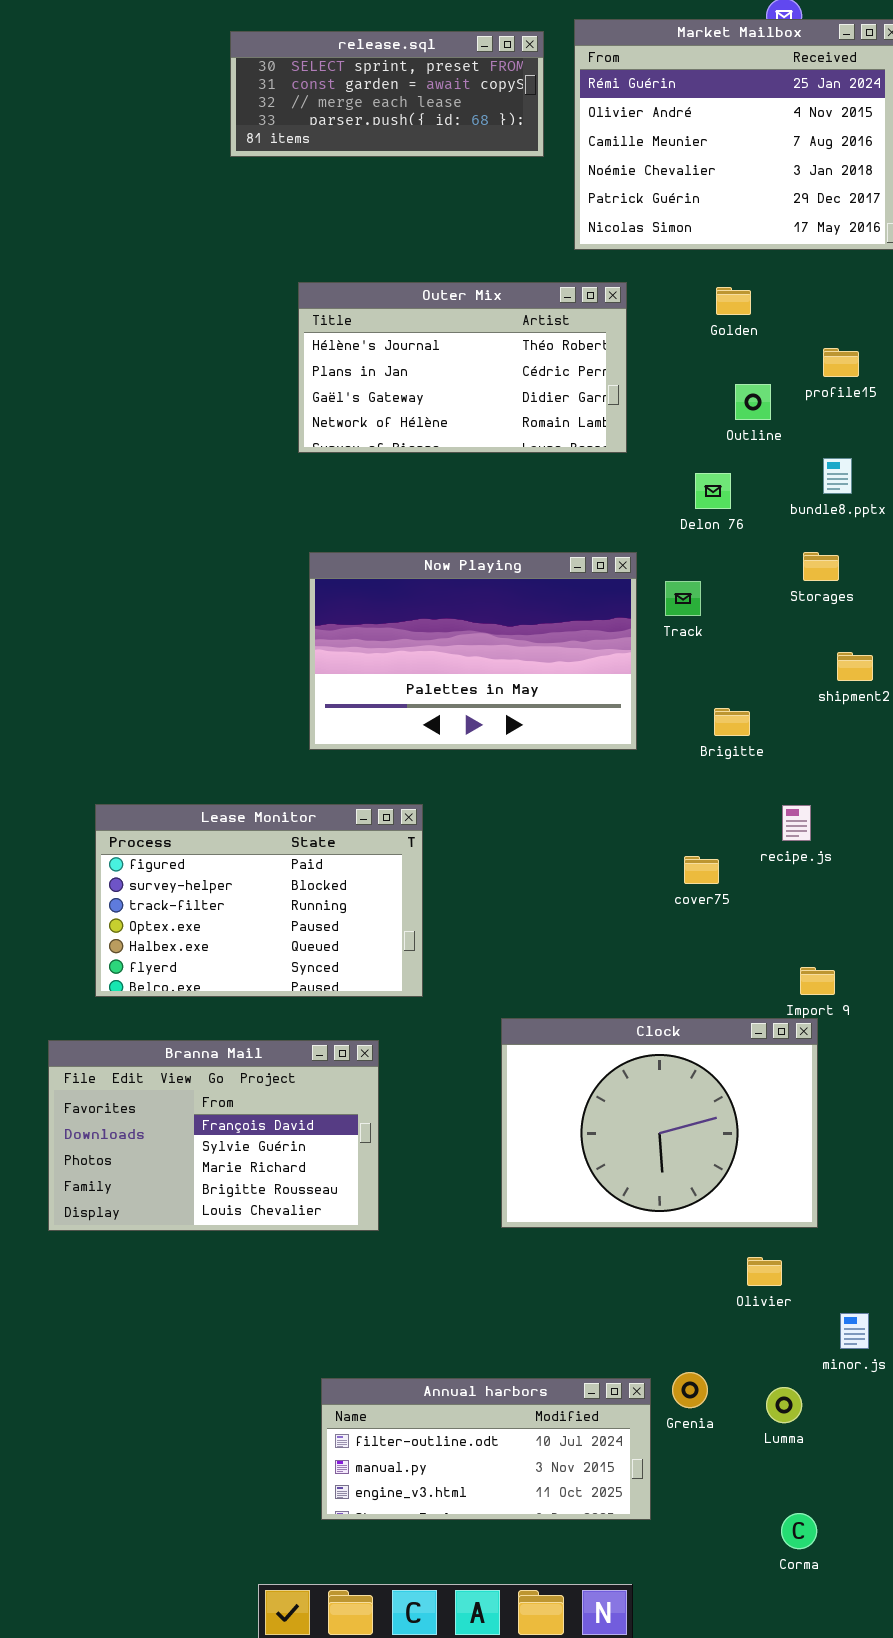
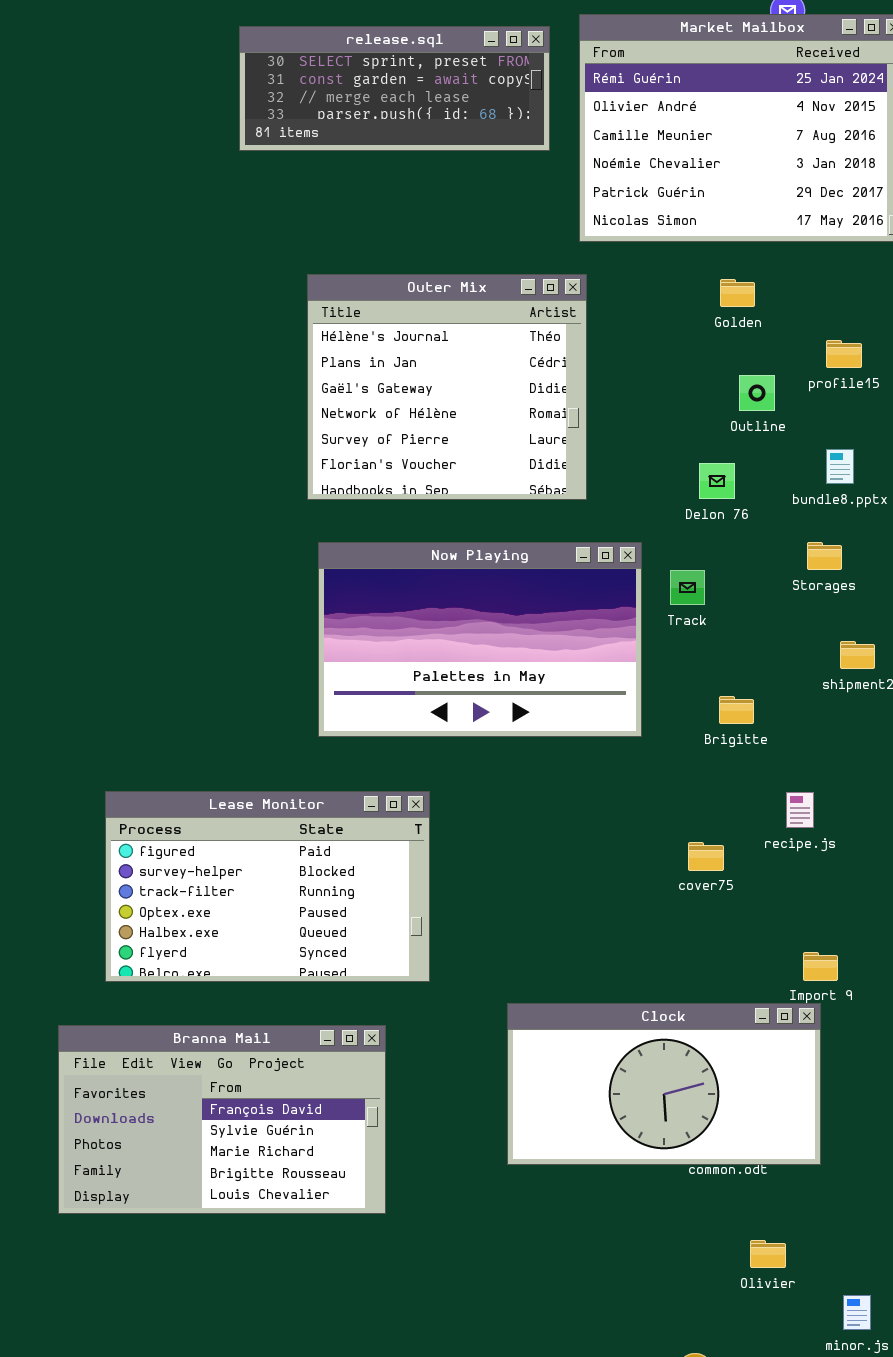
Outer Mix: [298,282,627,453] -> [307,274,587,500], resized
Clock: [501,1018,818,1228] -> [507,1003,821,1165], resized

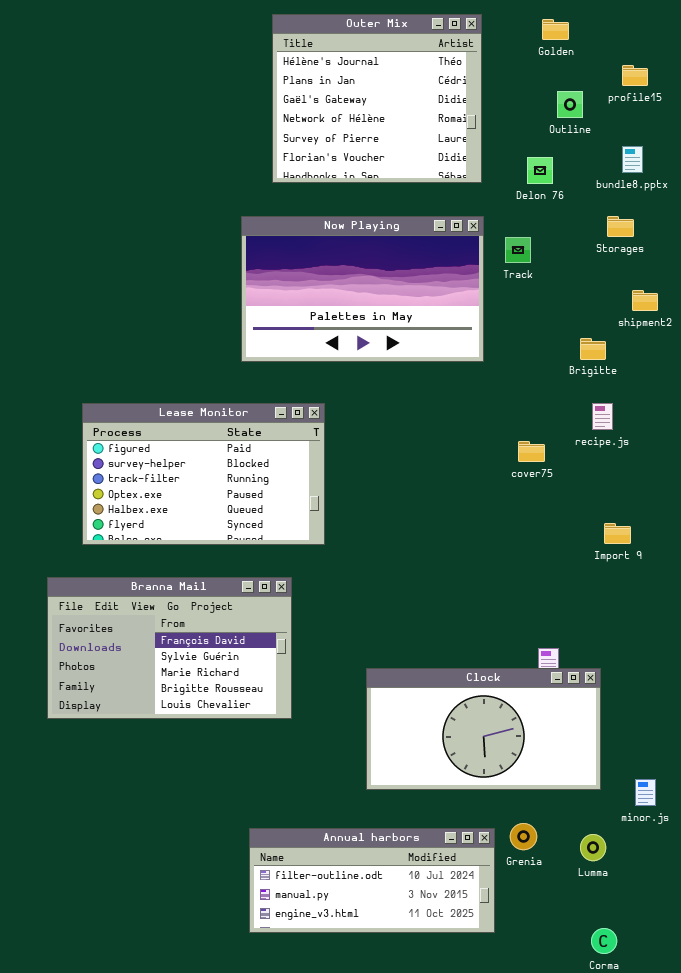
Outer Mix: [307,274,587,500] -> [272,14,482,183], moved
Brigitte: [719,696,754,724] -> [580,338,606,360], moved
Clock: [507,1003,821,1165] -> [366,668,601,790], moved

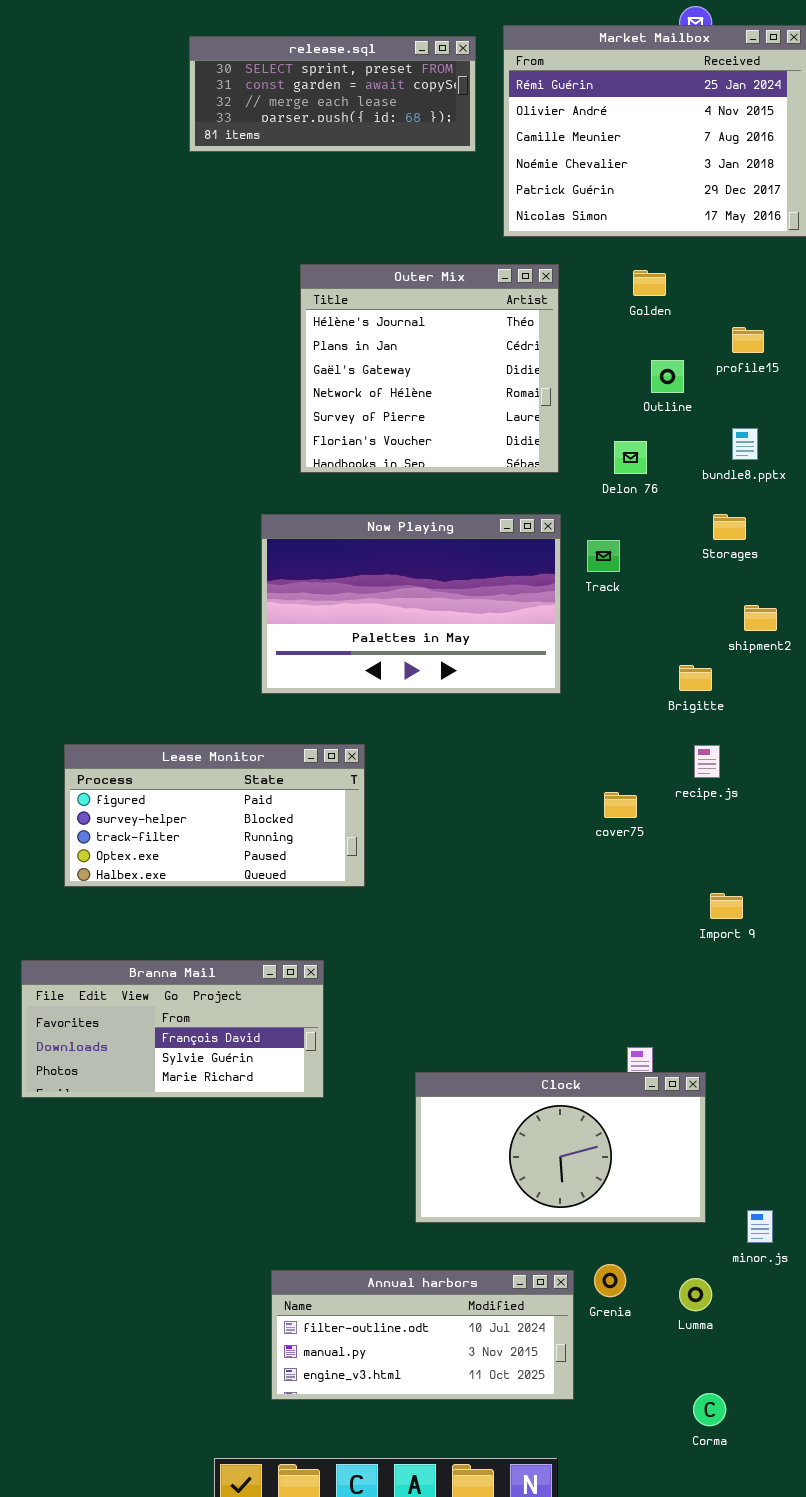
Lease Monitor: [82,403,325,545] -> [64,744,365,887], resized
Branna Mail: [47,577,292,719] -> [21,960,324,1098], resized

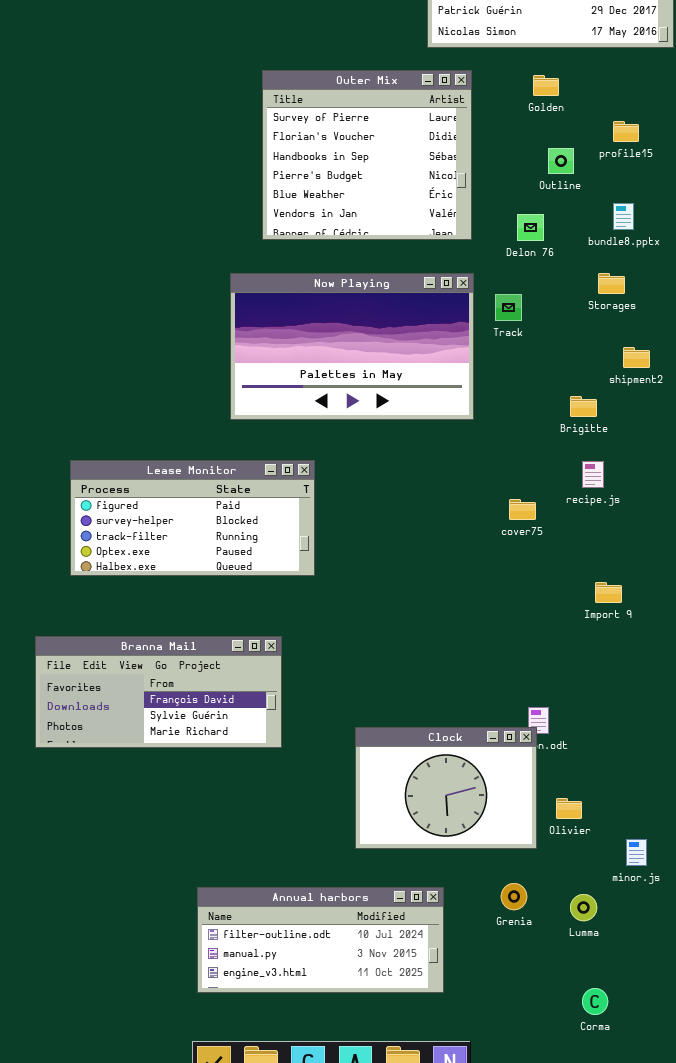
Outer Mix: [300,264,559,473] -> [262,70,472,240], scrolled down 4 rows
Clock: [415,1072,706,1223] -> [355,727,537,849], resized
Annual harbors: [271,1270,574,1400] -> [197,887,444,993], moved

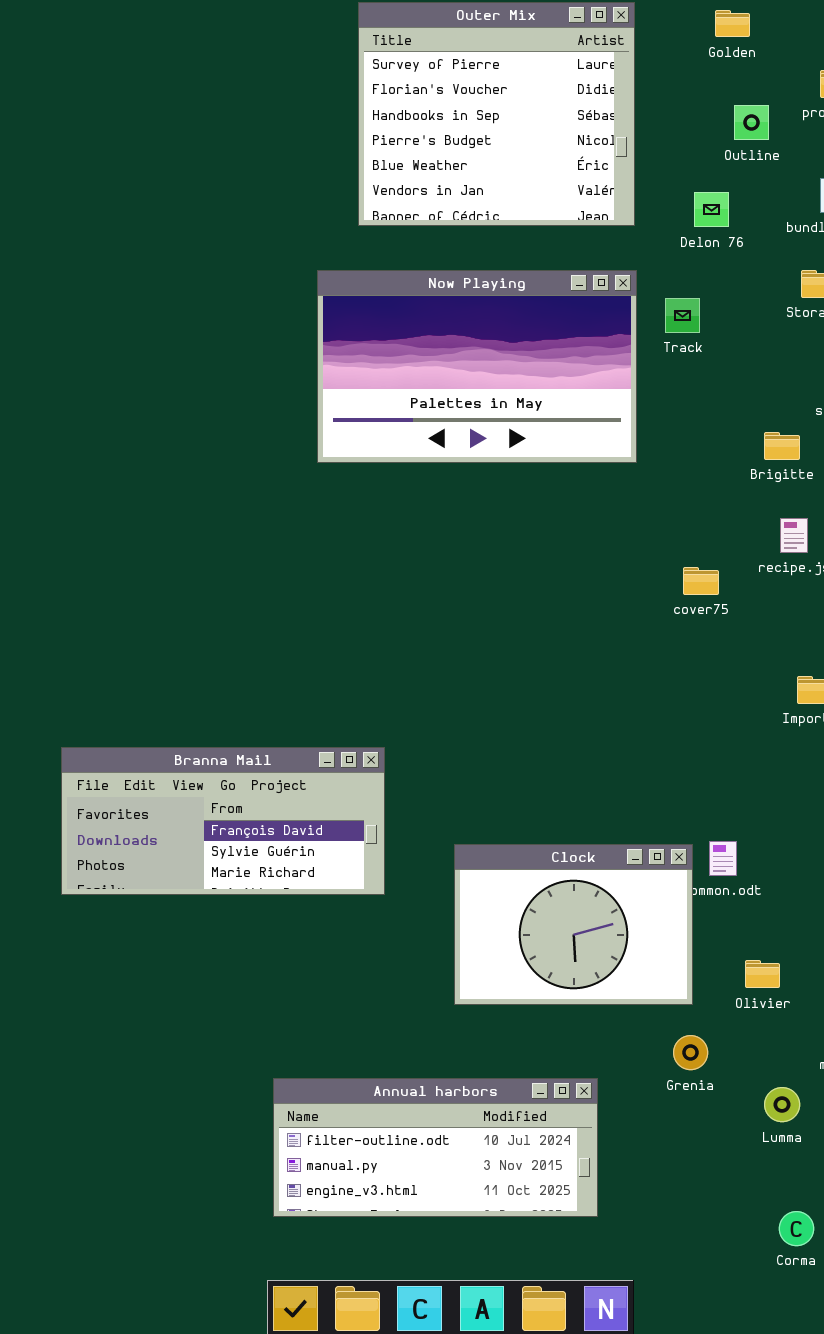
Lease Monitor: [70,460,315,576] -> none, closed
Clock: [355,727,537,849] -> [454,844,693,1005], moved
Grenia: [501,883,527,910] -> [673,1035,708,1070], moved

